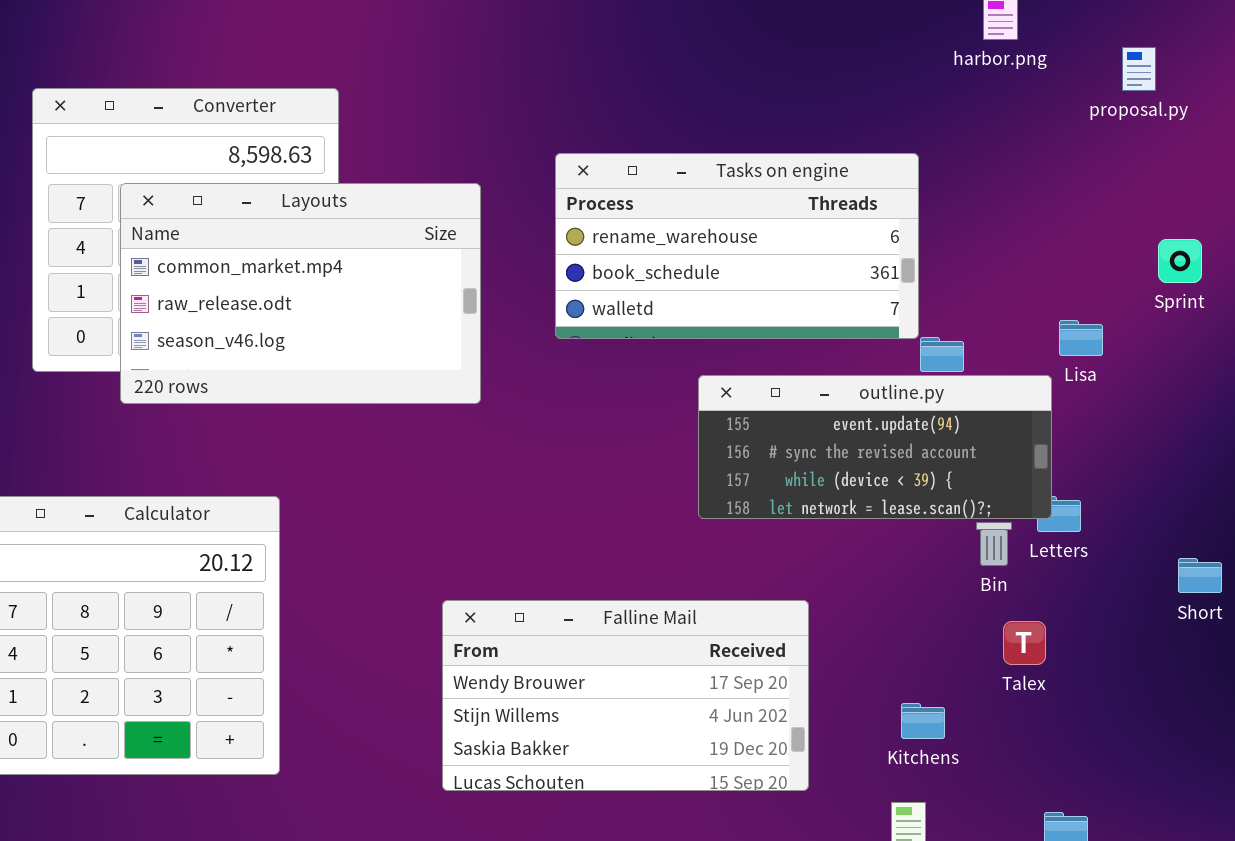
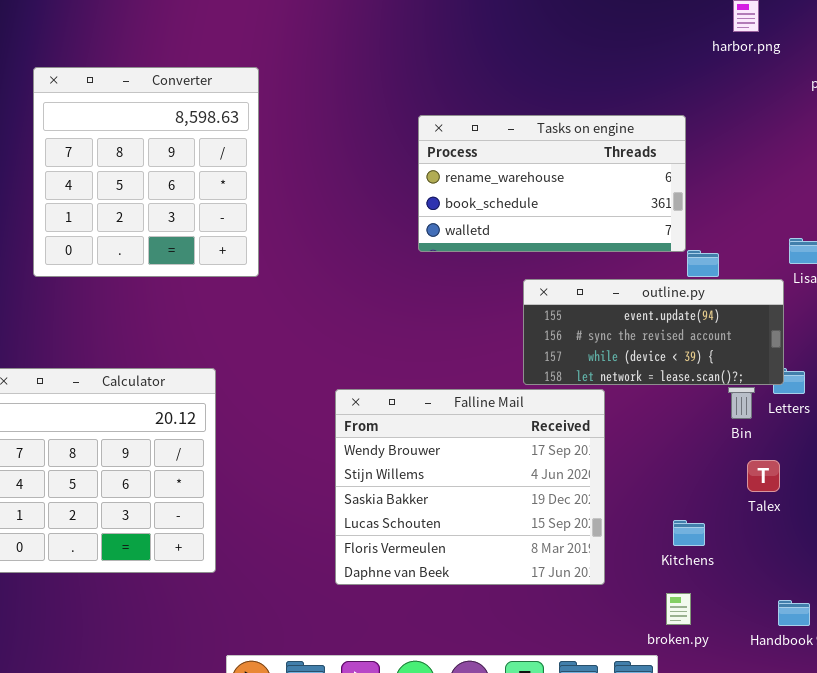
Layouts: [120,183,481,404] -> none, closed
Falline Mail: [442,600,809,791] -> [335,389,605,585], resized

